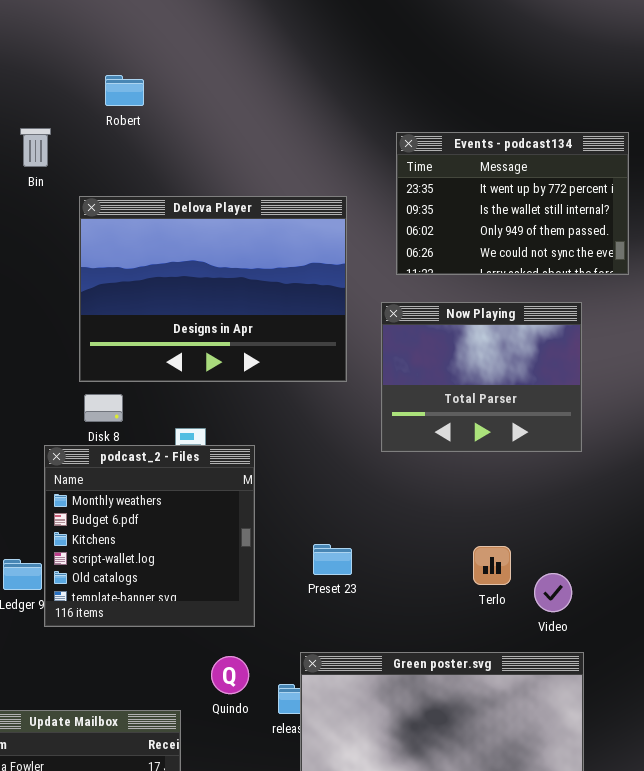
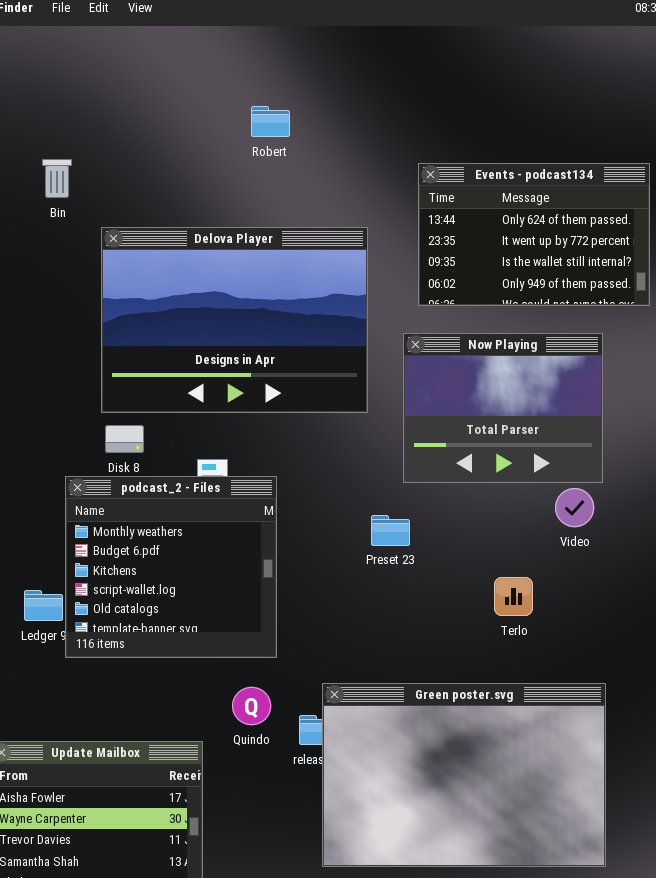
Robert: [105,75,144,106] -> [251,106,290,137], moved
Events - podcast134: [396,132,629,275] -> [418,163,650,306], scrolled up 1 row
Preset 23: [313,544,352,575] -> [371,515,410,546], moved
Video: [534,573,572,612] -> [555,488,594,527], moved

